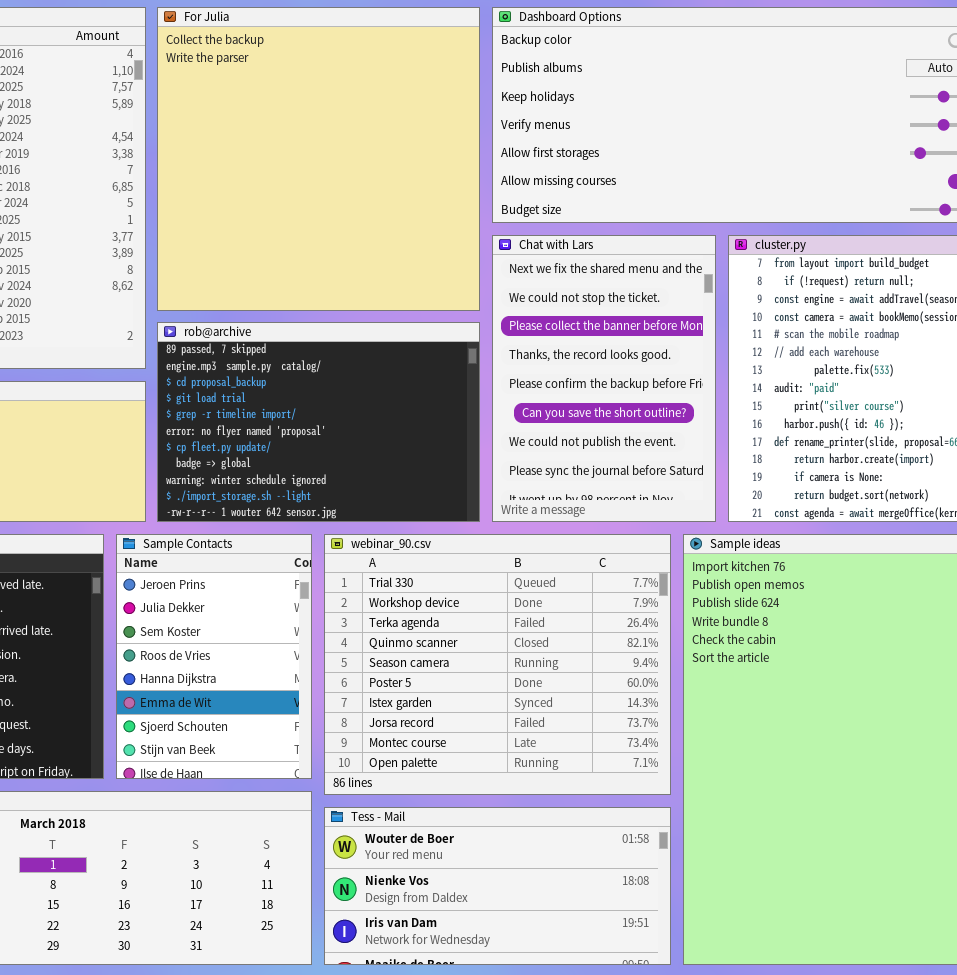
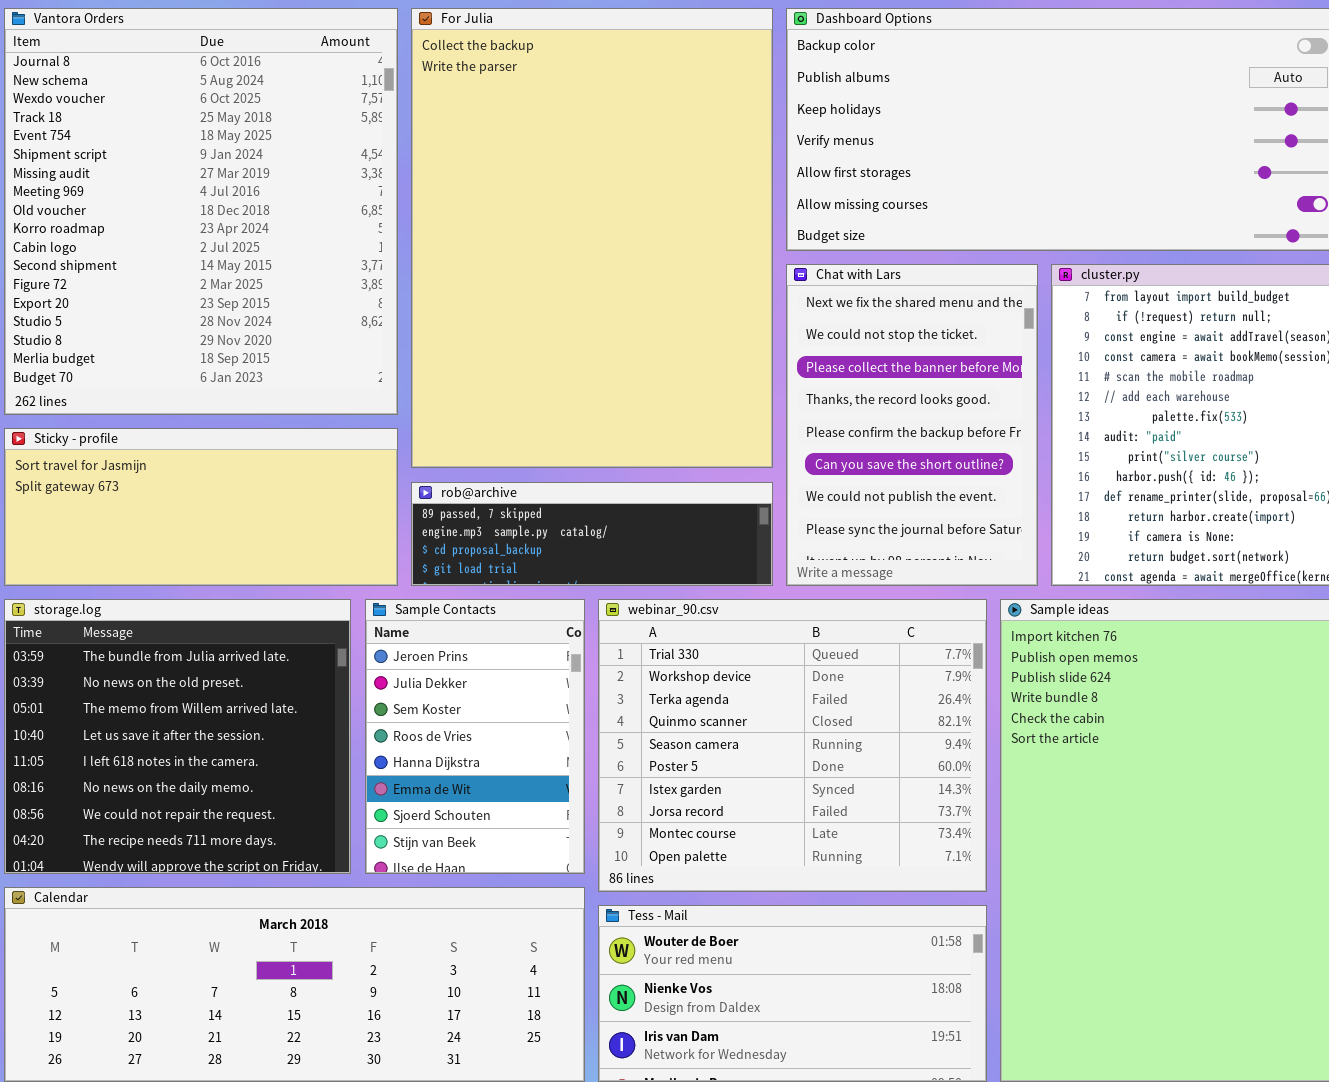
For Julia: [157,7,480,311] -> [411,8,773,468], resized
rob@archive: [157,322,480,522] -> [411,482,773,586], resized

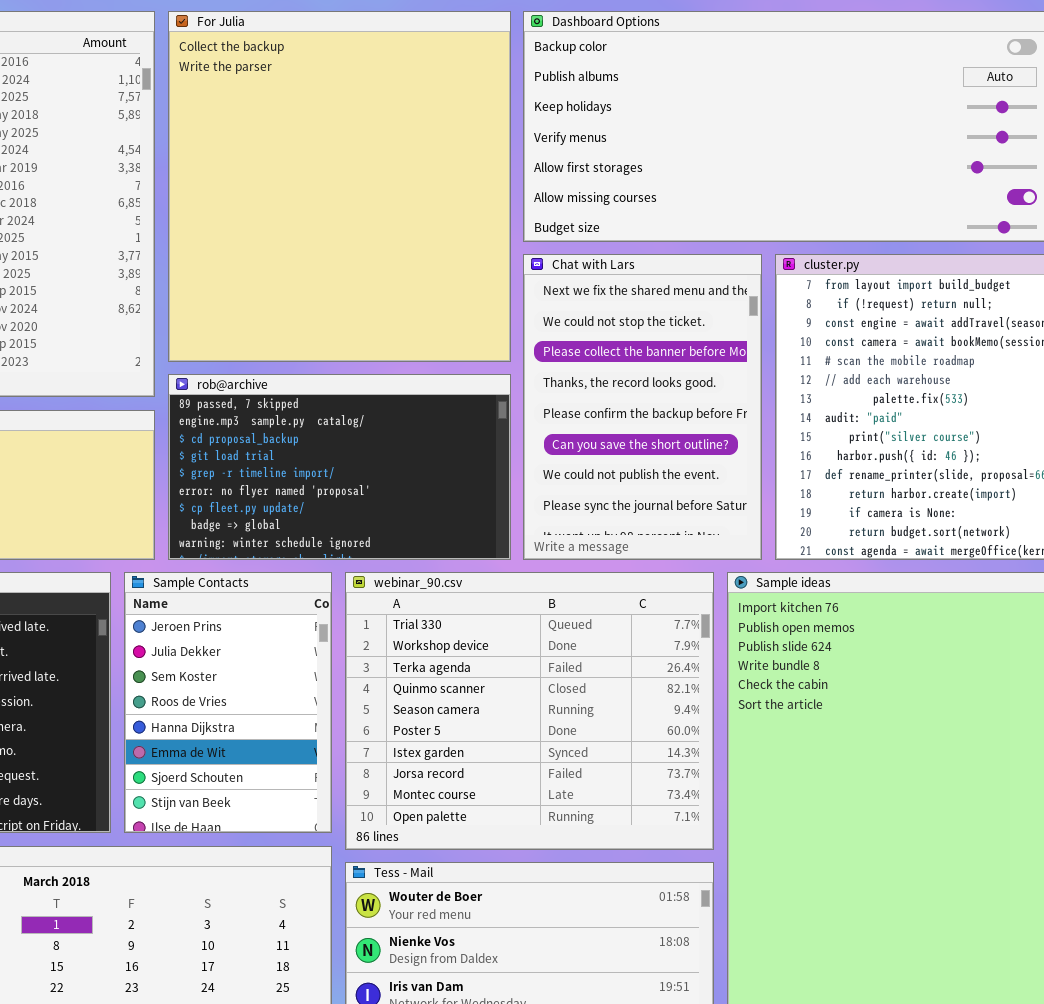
For Julia: [411,8,773,468] -> [168,11,511,362], resized
rob@archive: [411,482,773,586] -> [168,374,511,560], resized

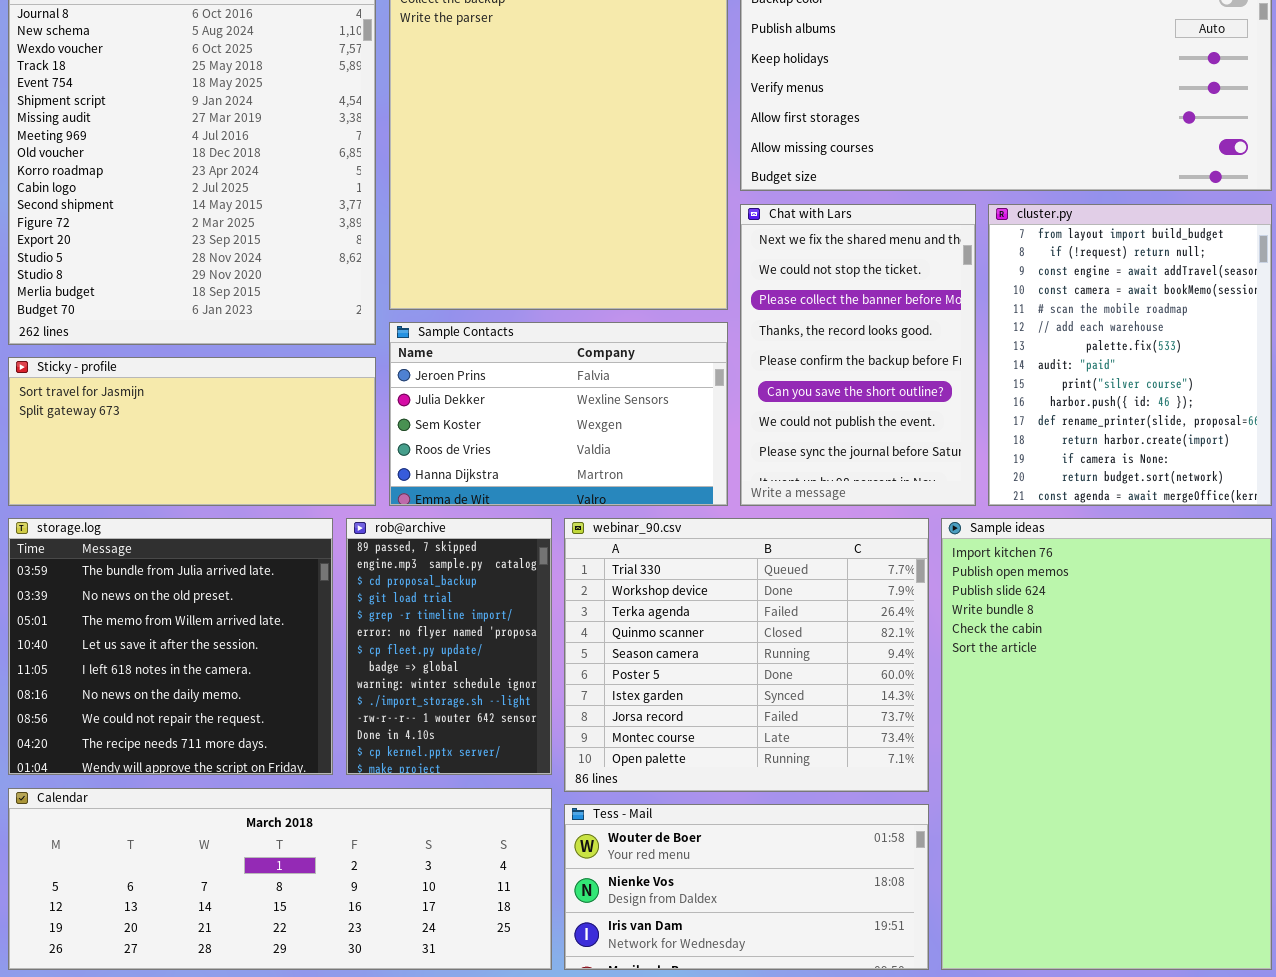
rob@archive: [168,374,511,560] -> [346,518,552,775], moved, resized
Sample Contacts: [124,572,332,833] -> [389,322,728,506], moved, resized

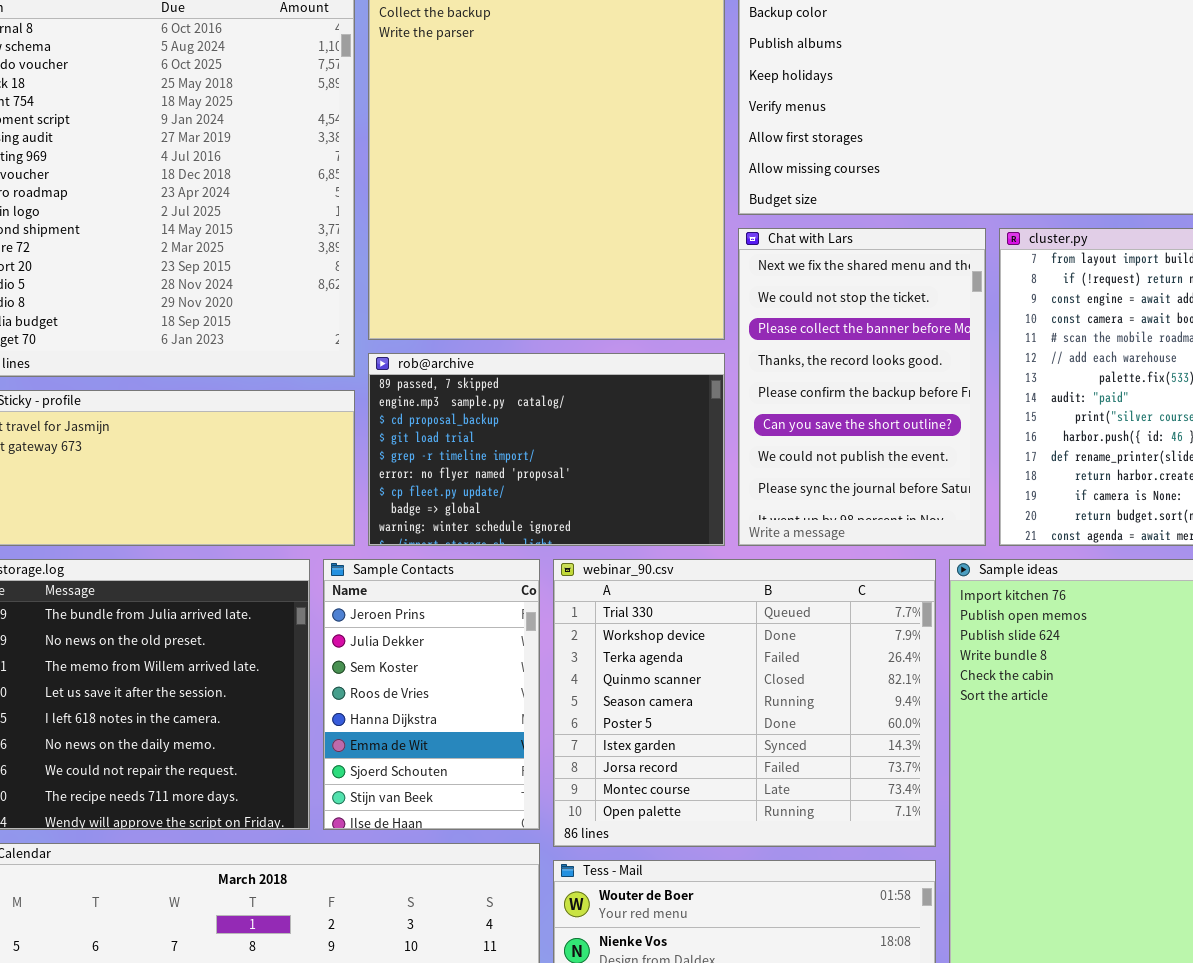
Sample Contacts: [389,322,728,506] -> [323,559,540,830], moved, resized
rob@archive: [346,518,552,775] -> [368,353,725,546], moved, resized

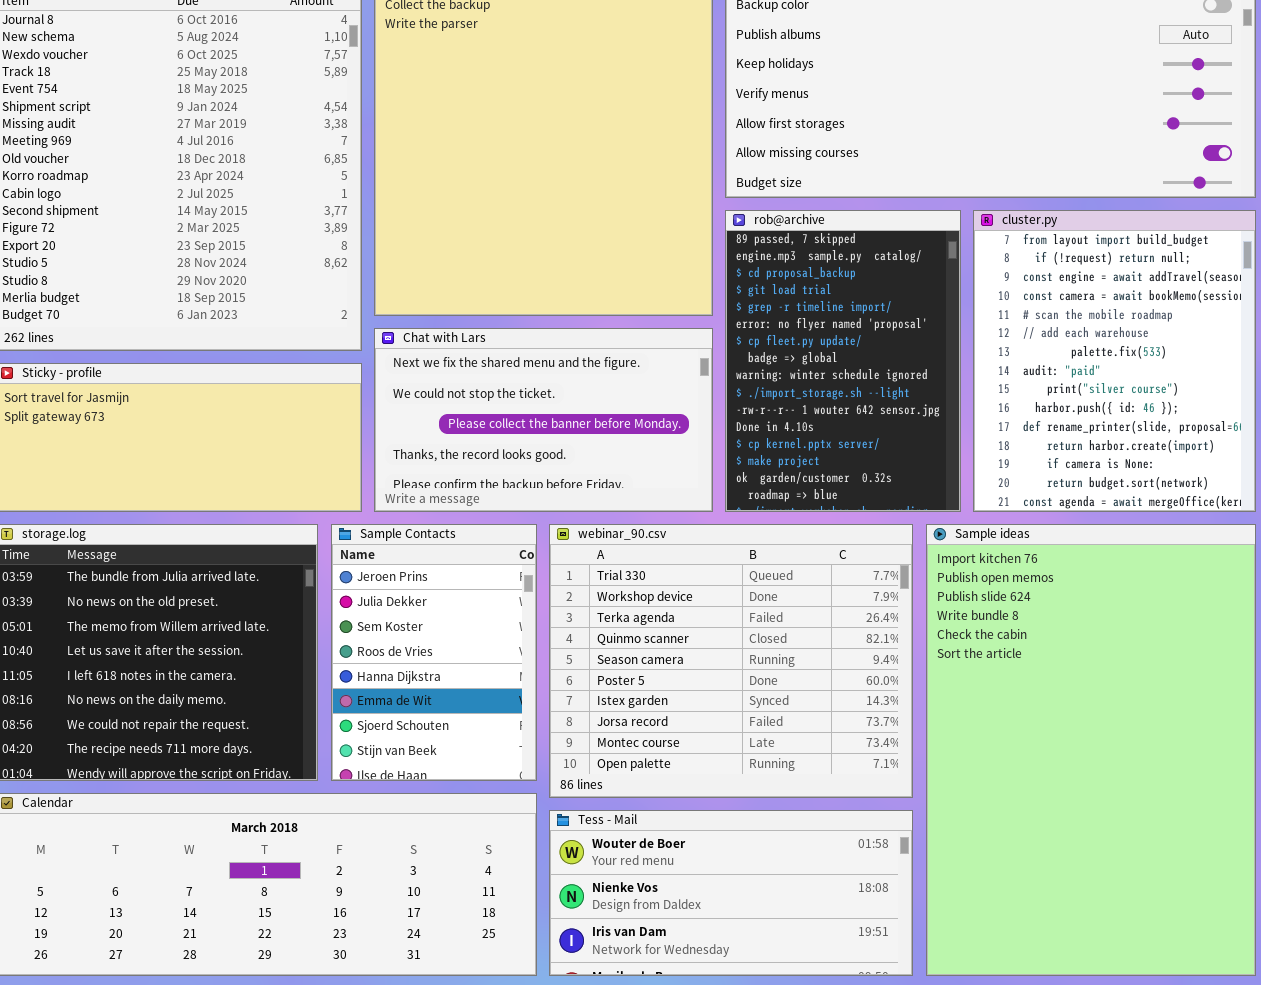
Chat with Lars: [738,228,986,546] -> [374,328,713,512], moved, resized
rob@archive: [368,353,725,546] -> [725,210,961,512], moved, resized

